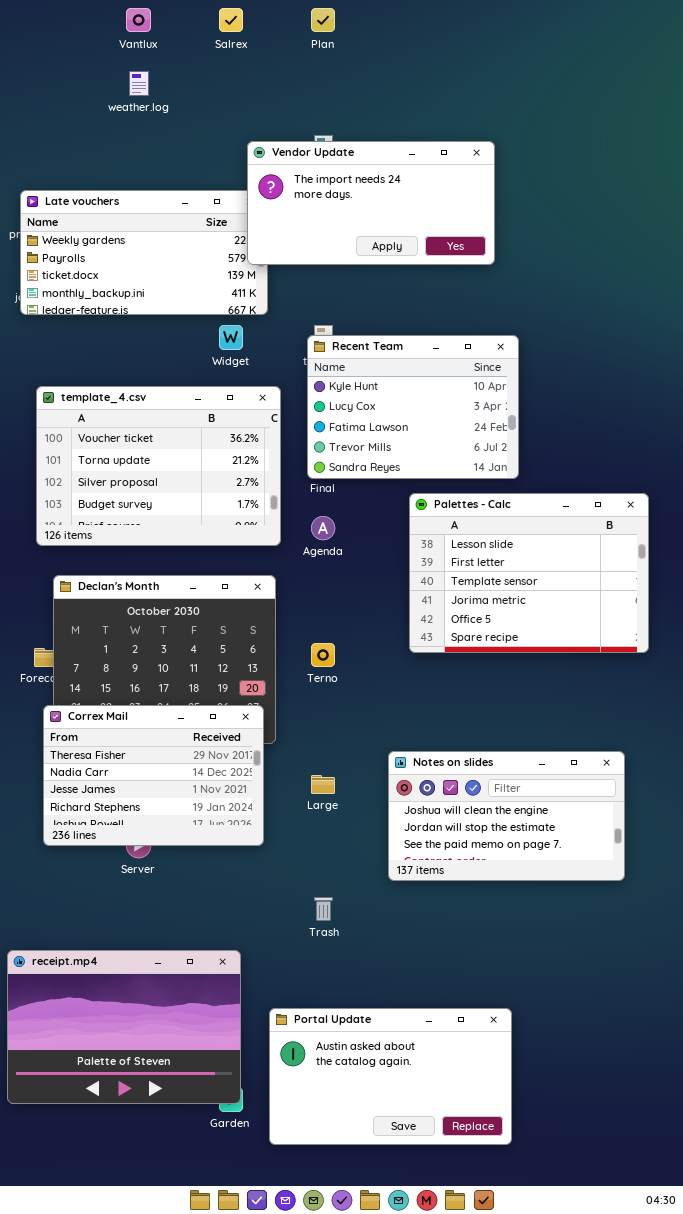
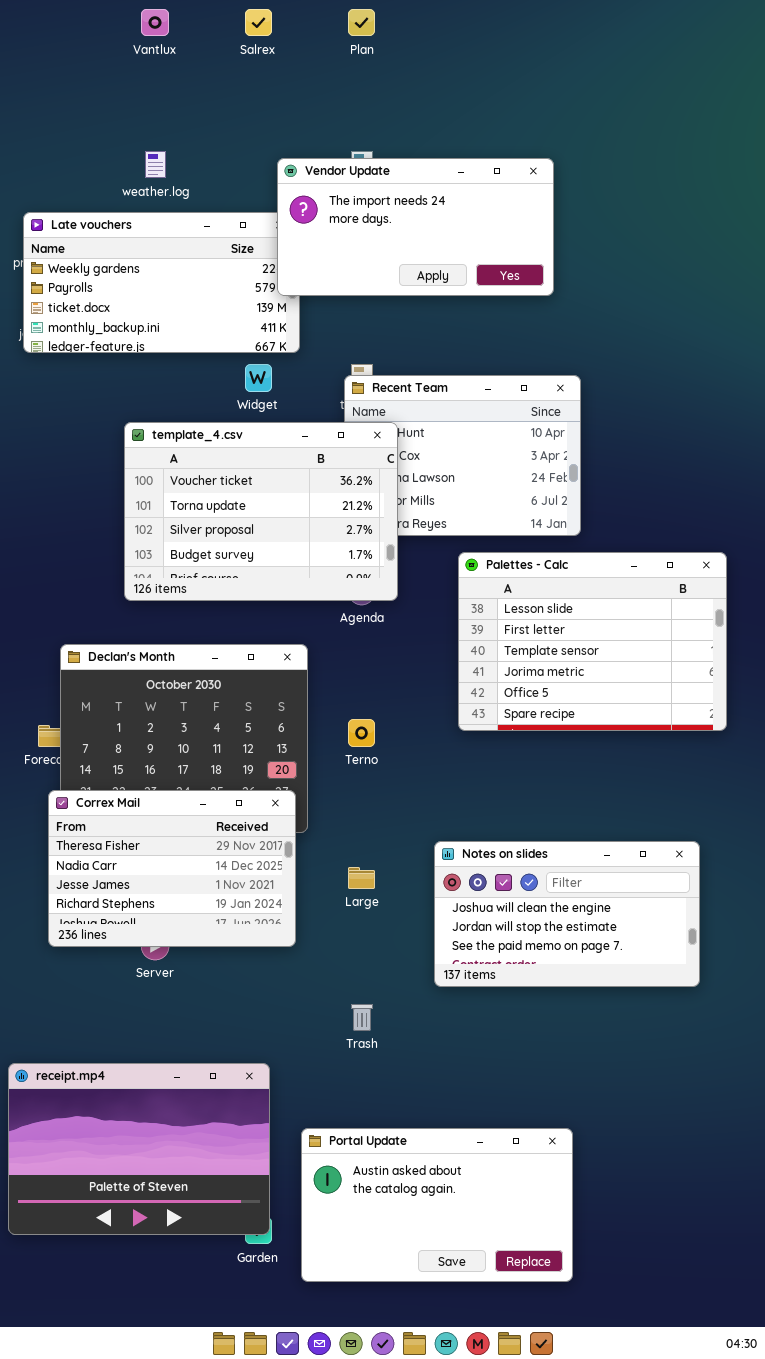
weather.log: [129,71,149,96] -> [145,151,166,178], moved
template_4.csv: [36,386,281,546] -> [124,422,398,601], moved

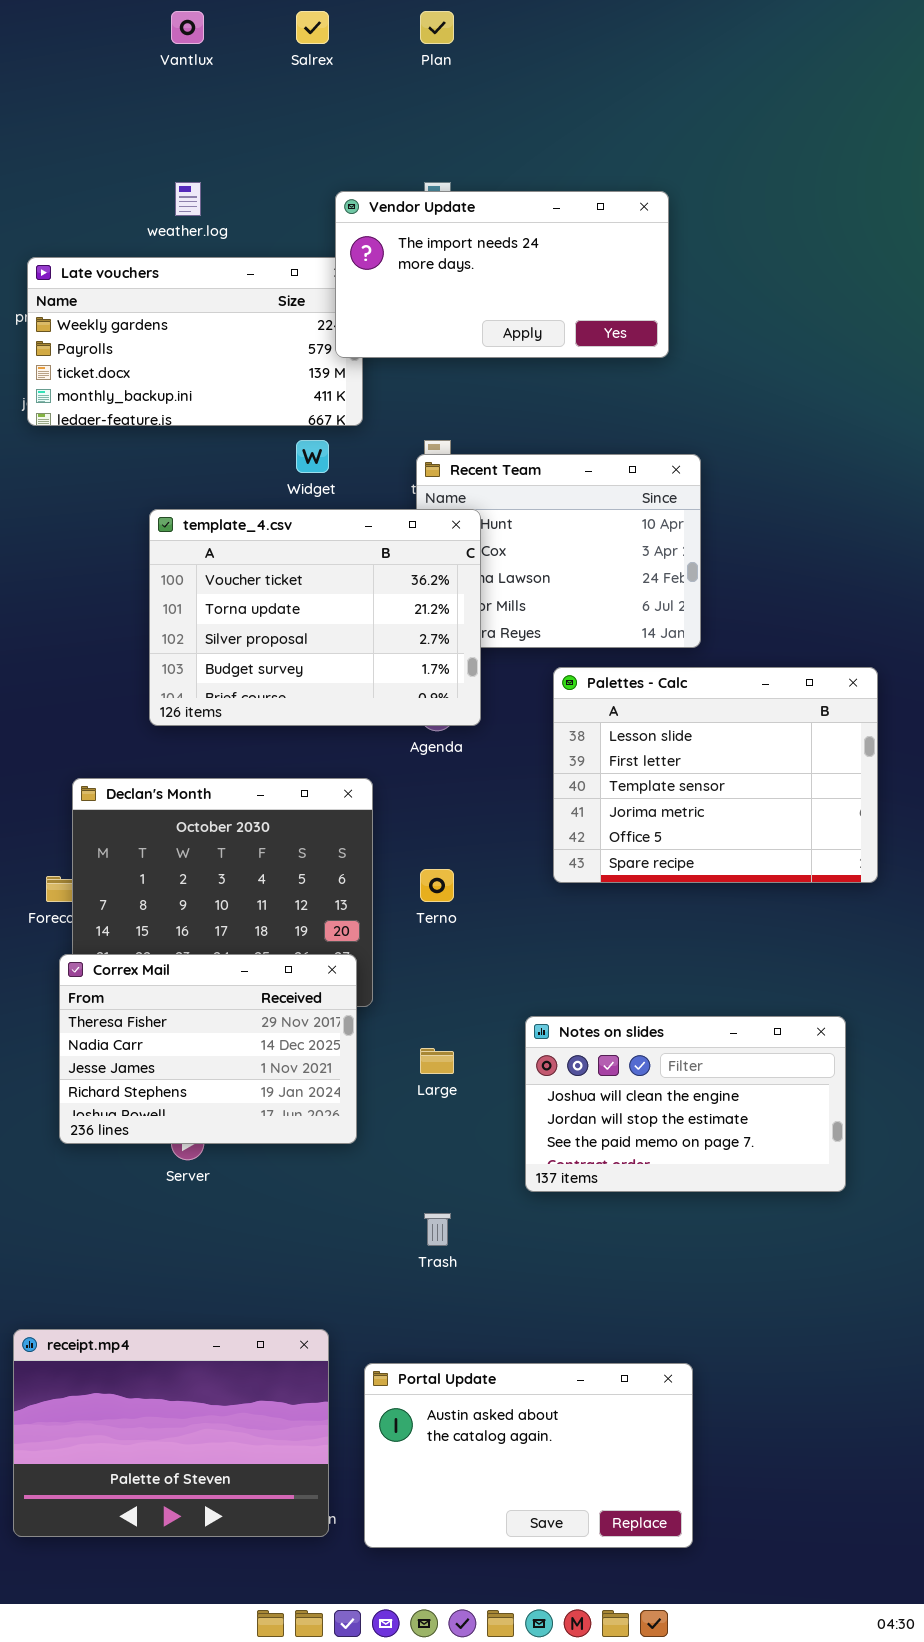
receipt.mp4: [8,1063,270,1235] -> [13,1329,329,1537], moved

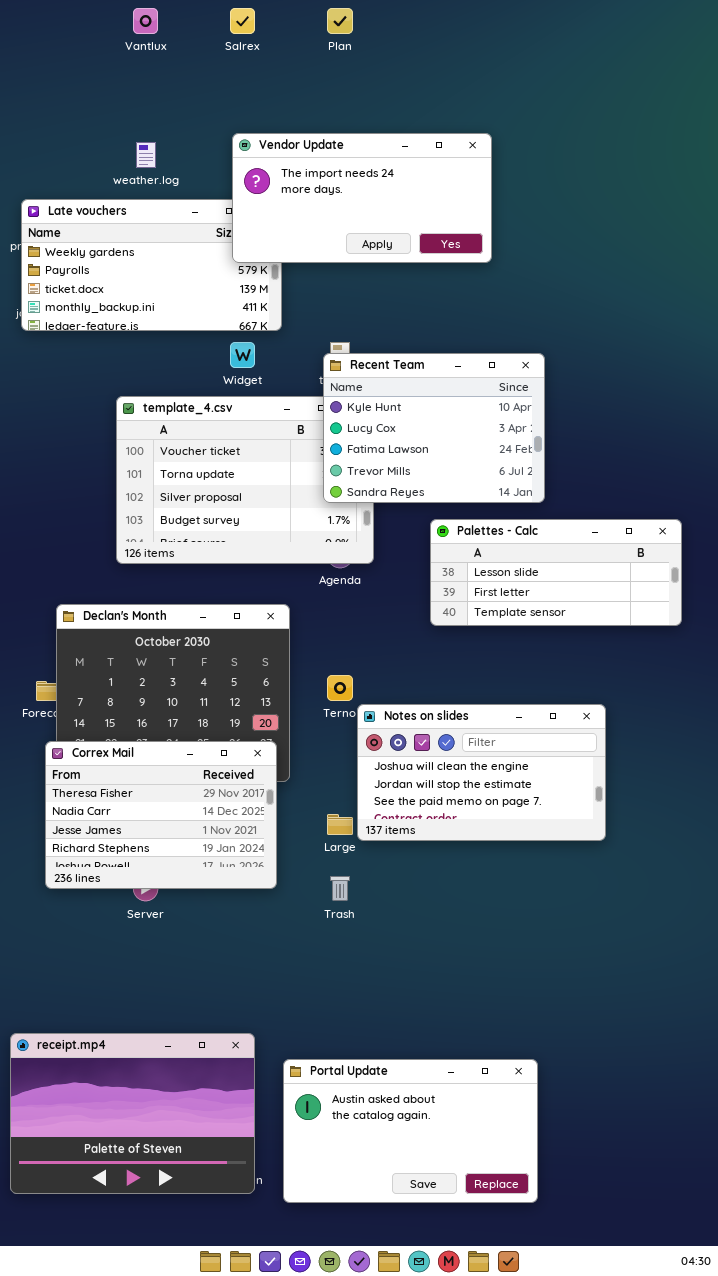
Vendor Update: [335,191,669,358] -> [232,133,492,263], moved
Recent Team: [416,454,701,648] -> [323,353,545,503], raised
Palettes - Calc: [553,667,878,883] -> [430,519,682,626], resized
Notes on slides: [525,1016,846,1192] -> [357,704,606,841], moved
Trash: [424,1213,451,1246] -> [330,876,350,901], moved

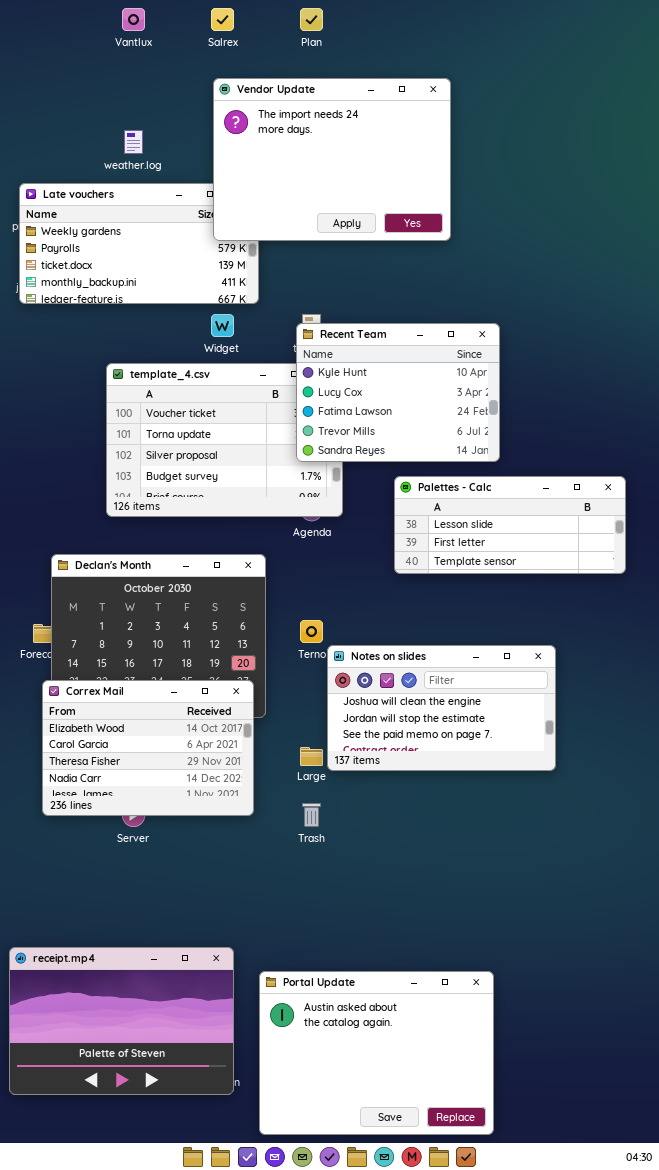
Vendor Update: [232,133,492,263] -> [213,78,451,241], resized
Correx Mail: [45,741,277,889] -> [42,680,254,816], scrolled up 2 rows
Portal Update: [283,1059,538,1203] -> [259,971,494,1135], resized

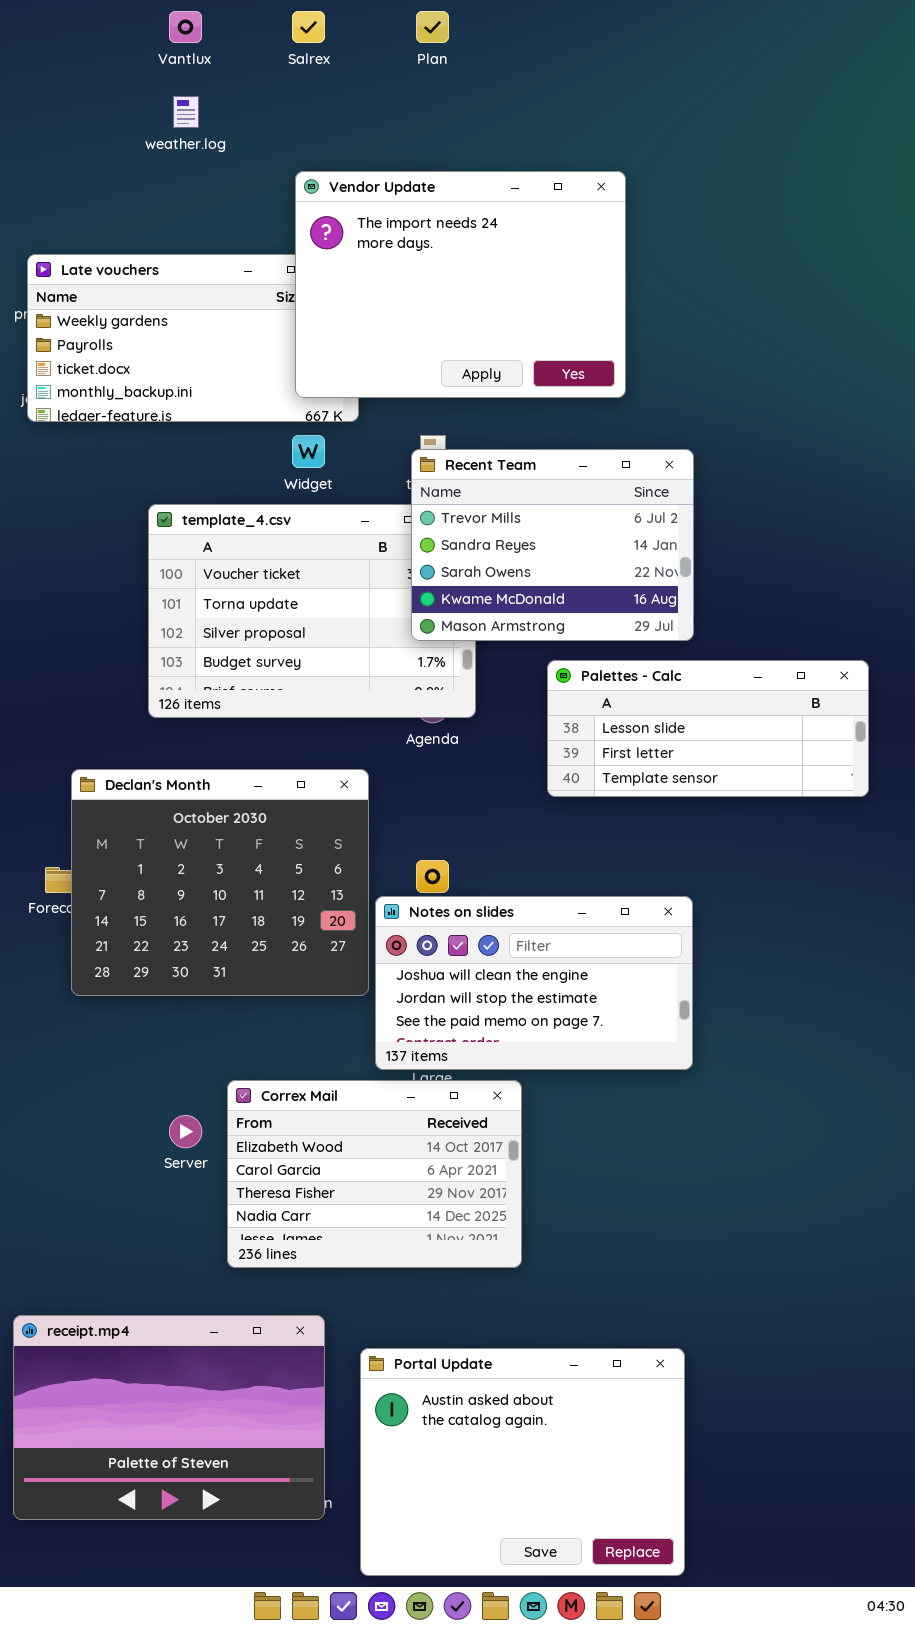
Vendor Update: [213,78,451,241] -> [295,171,626,398], moved
weather.log: [124,130,143,154] -> [173,96,199,128], moved
Recent Team: [296,323,500,462] -> [411,449,694,641], scrolled down 3 rows
Notes on slides: [327,645,556,771] -> [375,896,693,1070], moved
Correx Mail: [42,680,254,816] -> [227,1080,522,1268], moved

